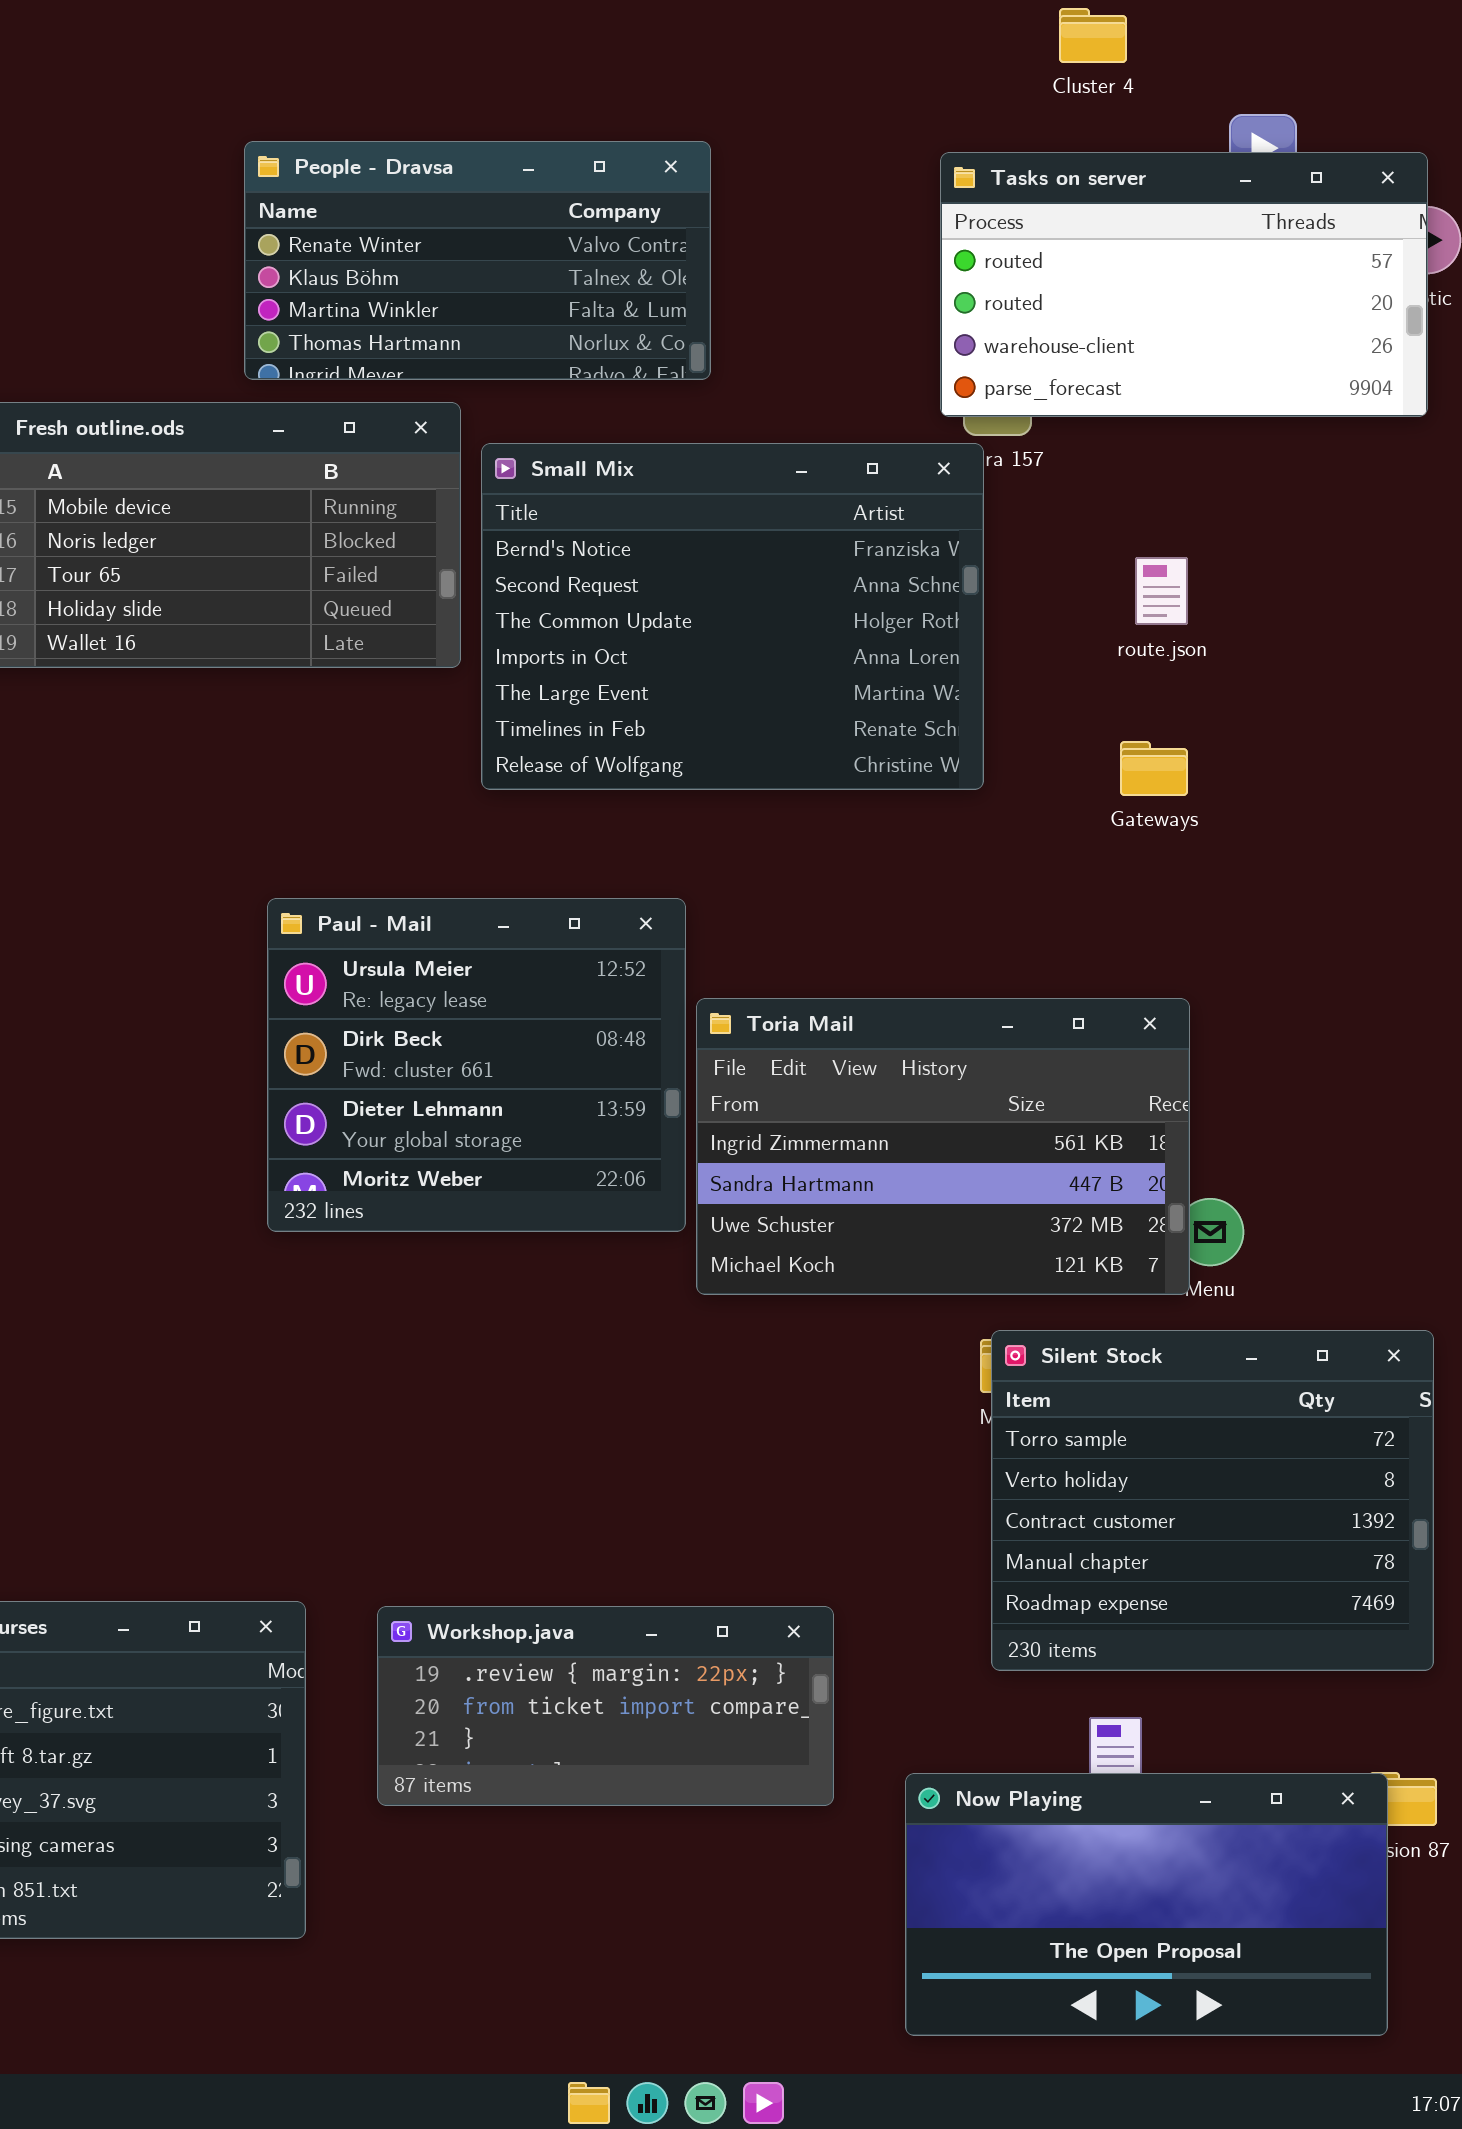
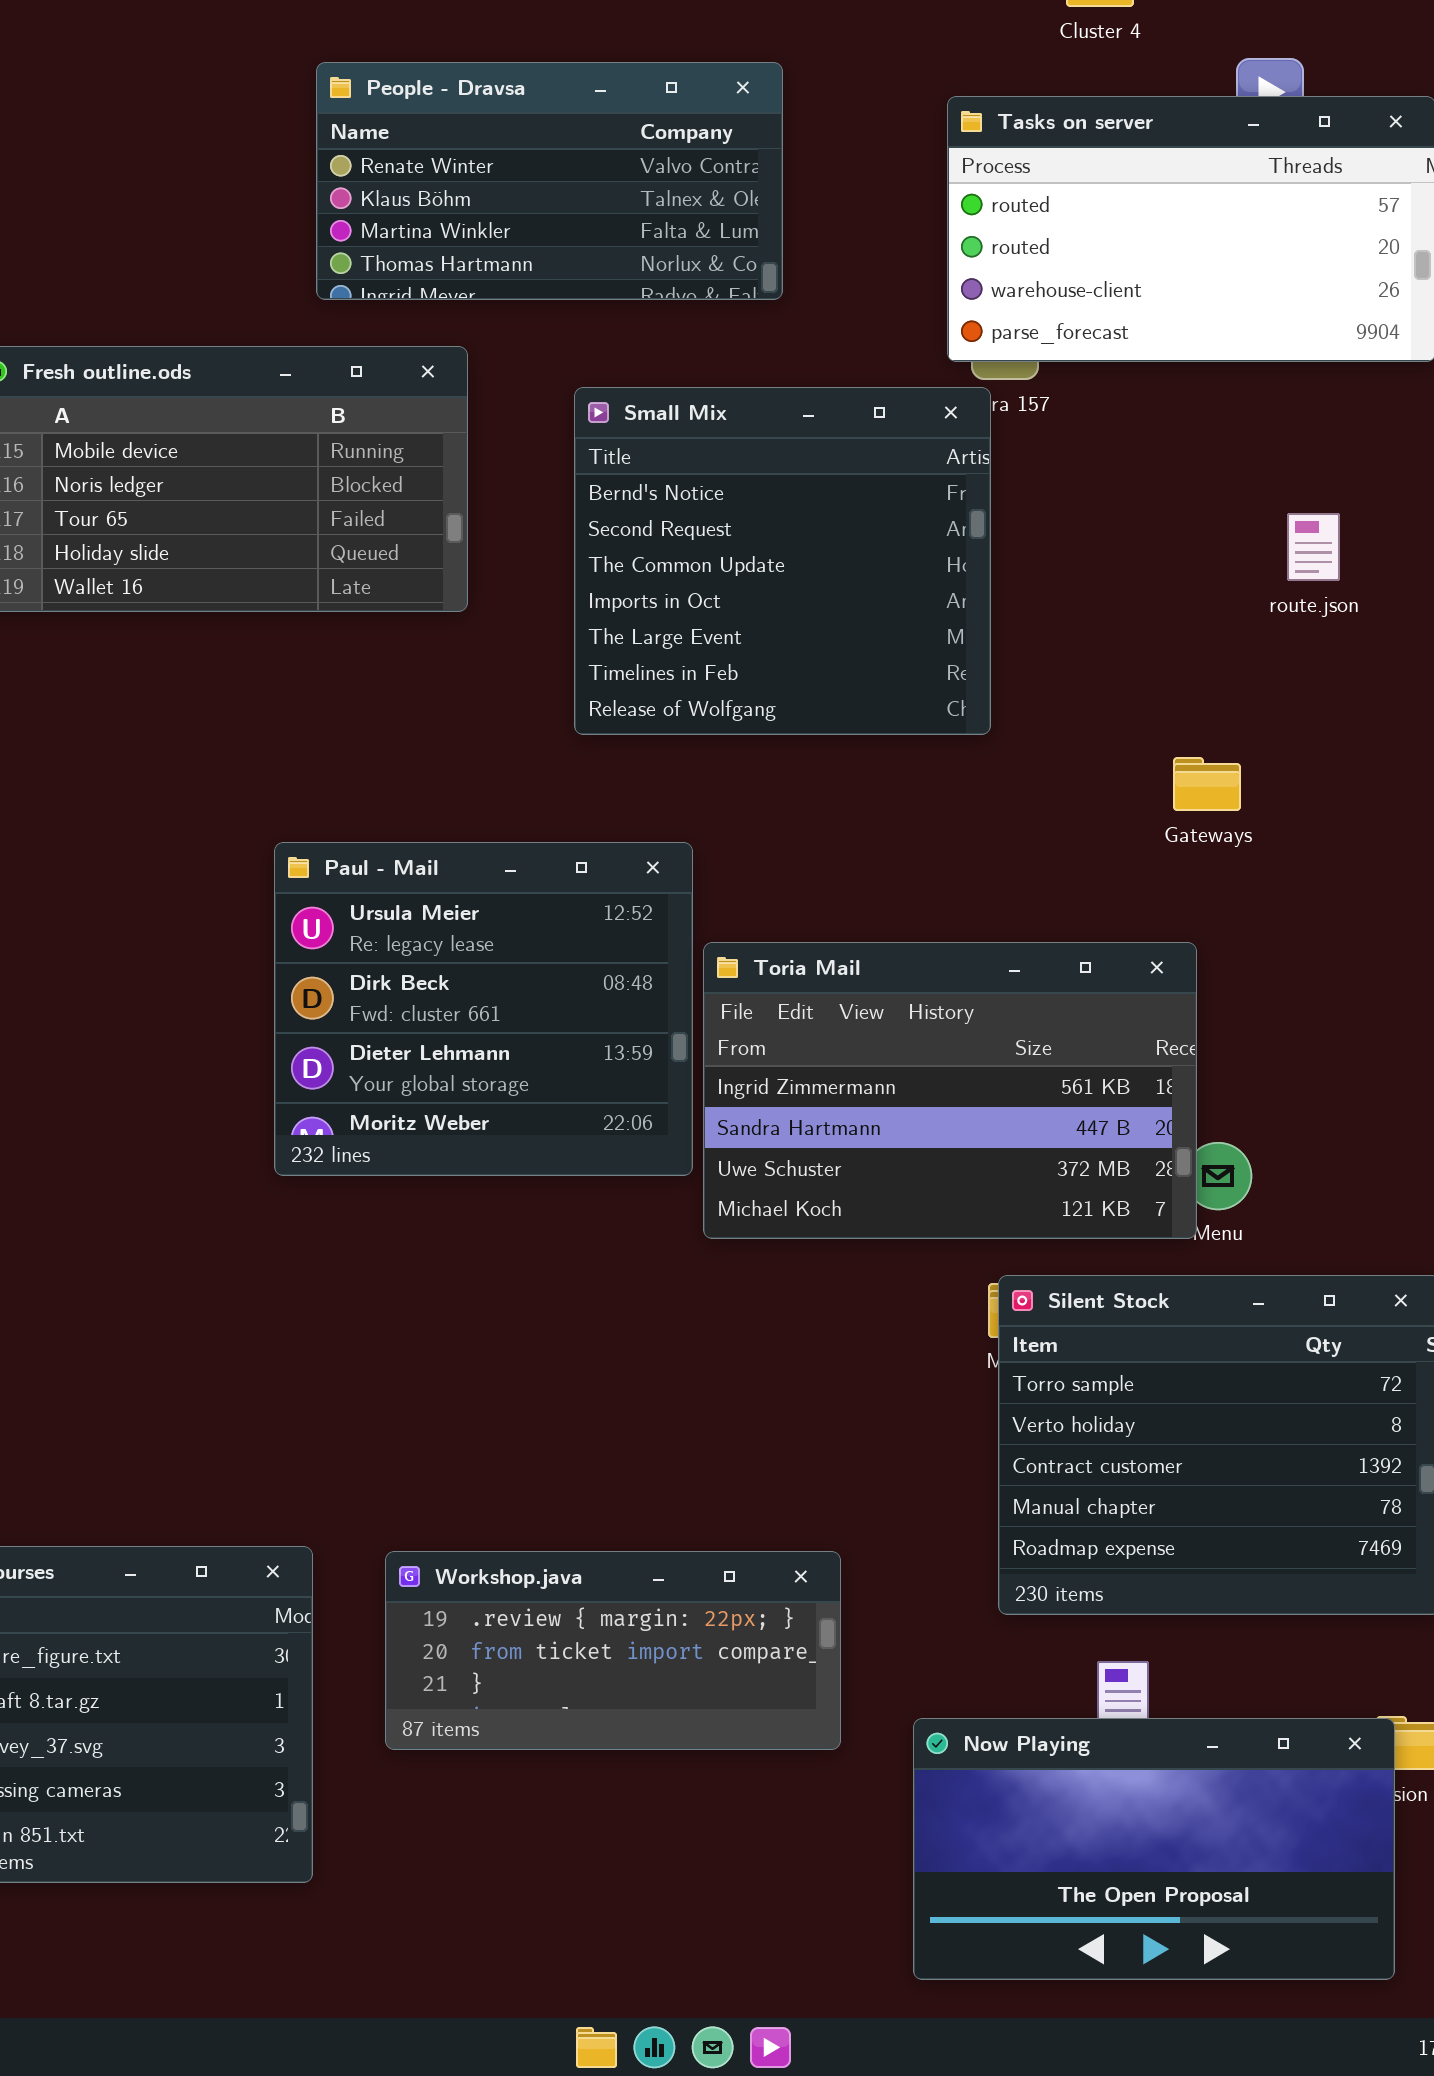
People - Dravsa: [244,141,711,380] -> [316,62,783,300], moved
Small Mix: [481,443,984,790] -> [574,387,991,735], resized
route.json: [1135,557,1188,625] -> [1287,513,1340,581], moved
Gateways: [1120,741,1188,796] -> [1173,757,1241,811], moved

